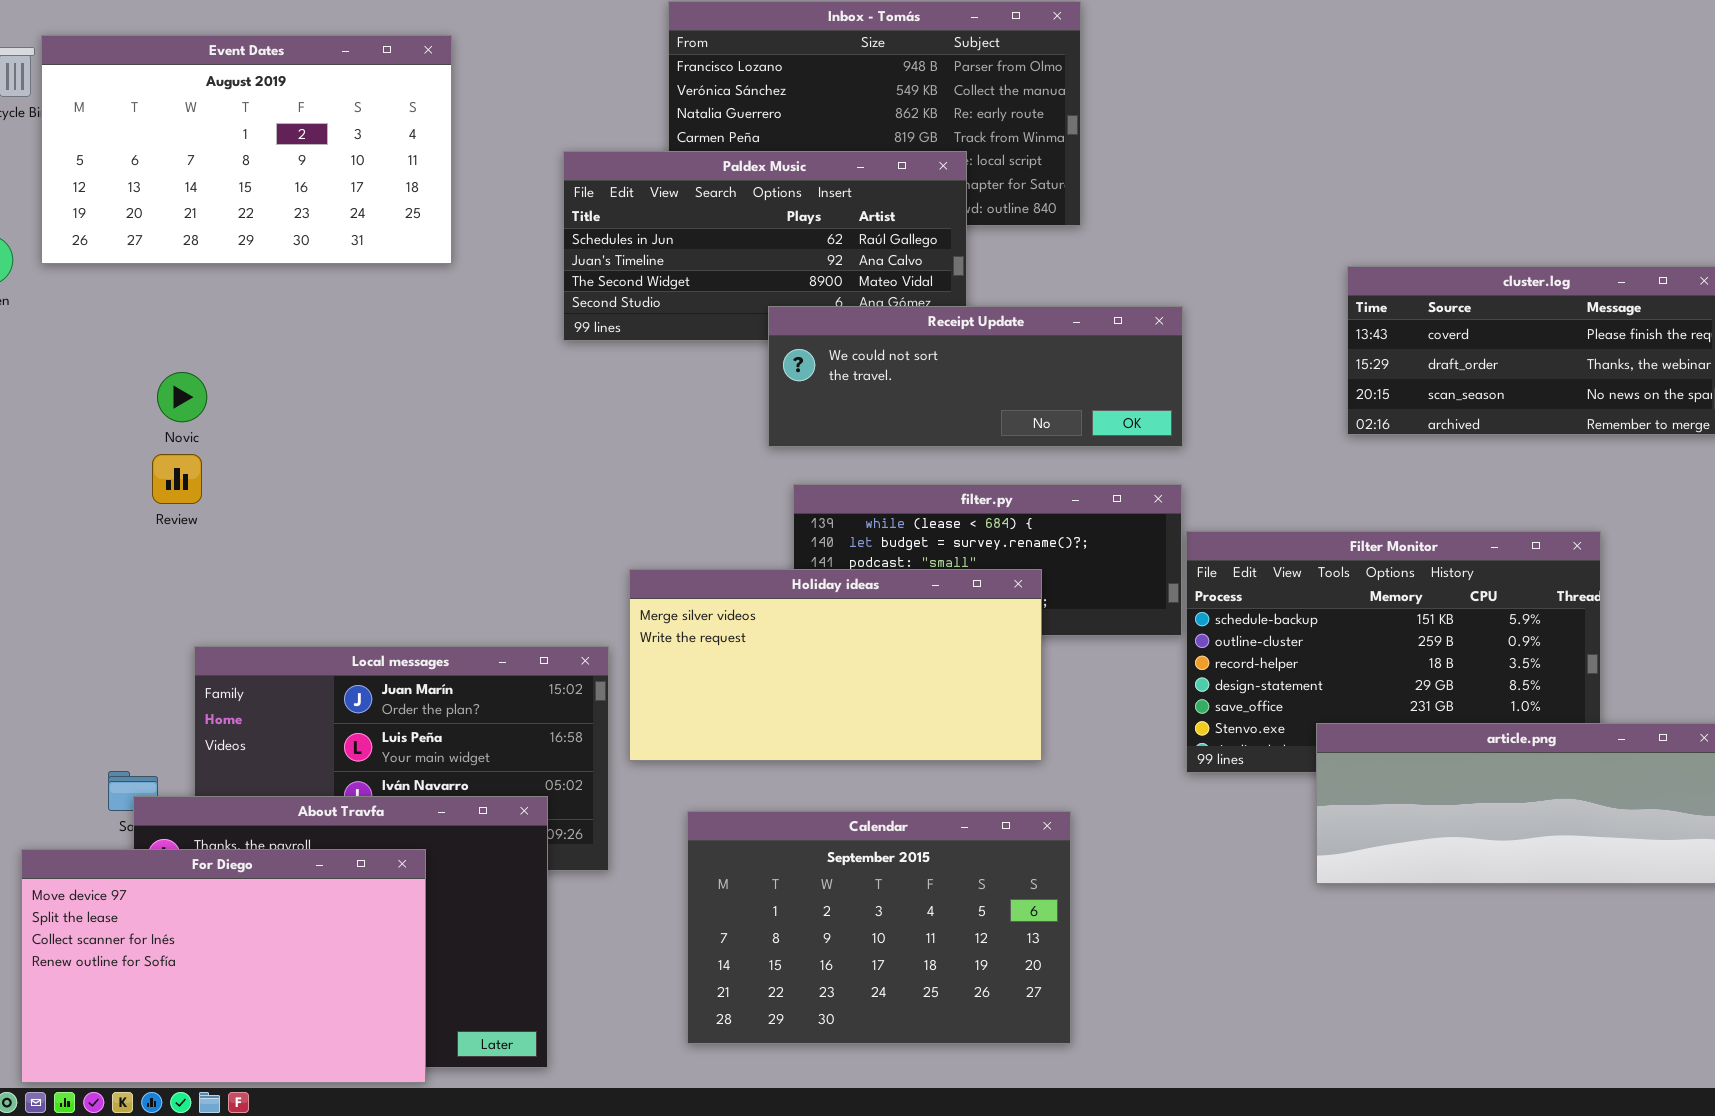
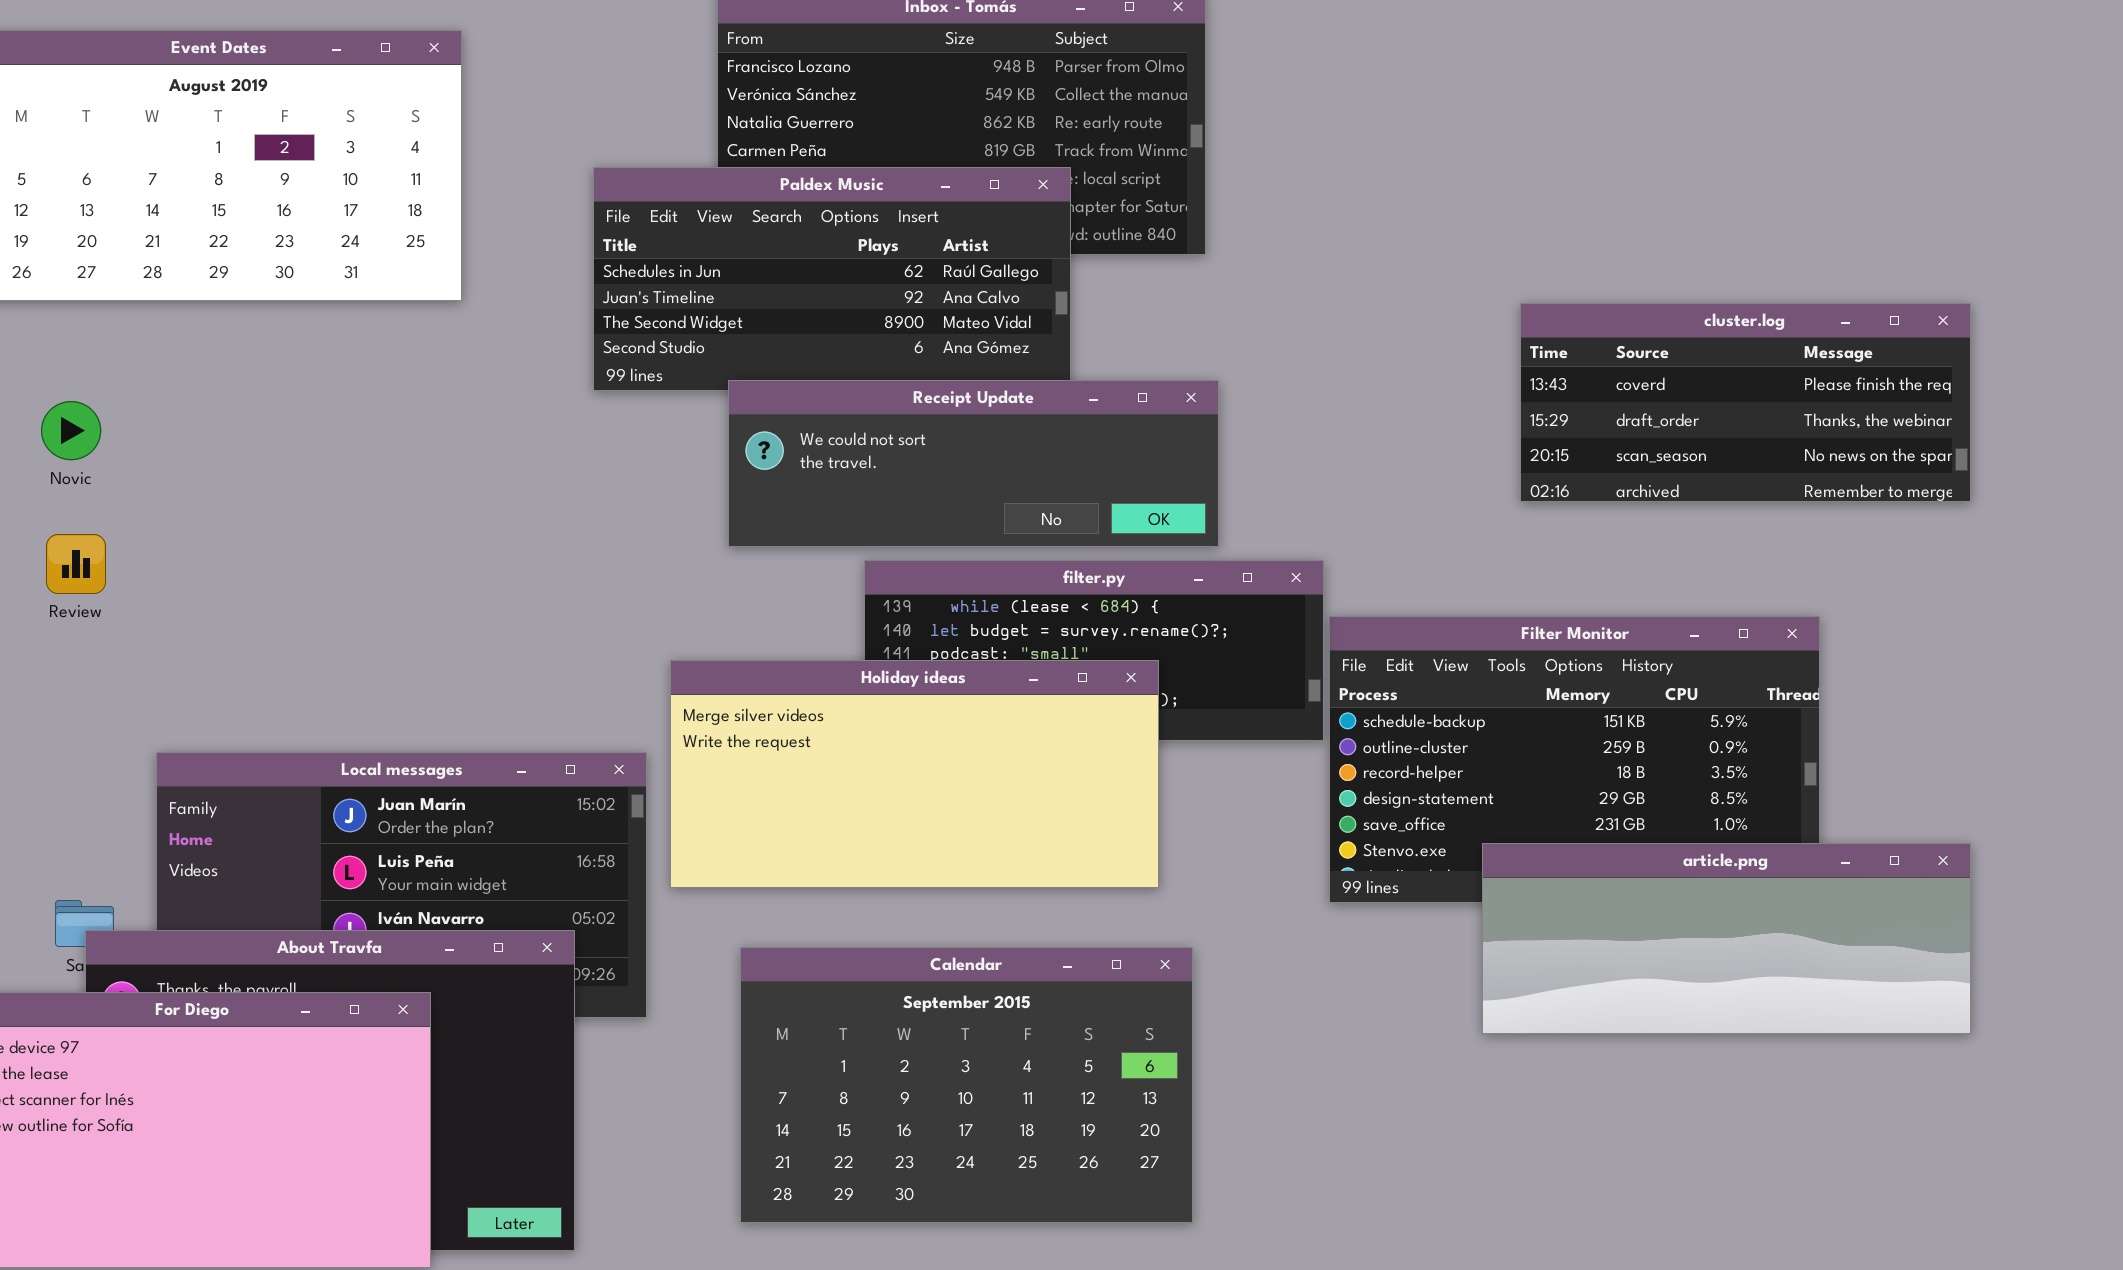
Receipt Update: [768,306,1183,447] -> [728,380,1219,547], moved
Novic: [157,372,207,422] -> [41,401,101,460], moved
Review: [152,454,202,504] -> [46,534,106,594], moved

